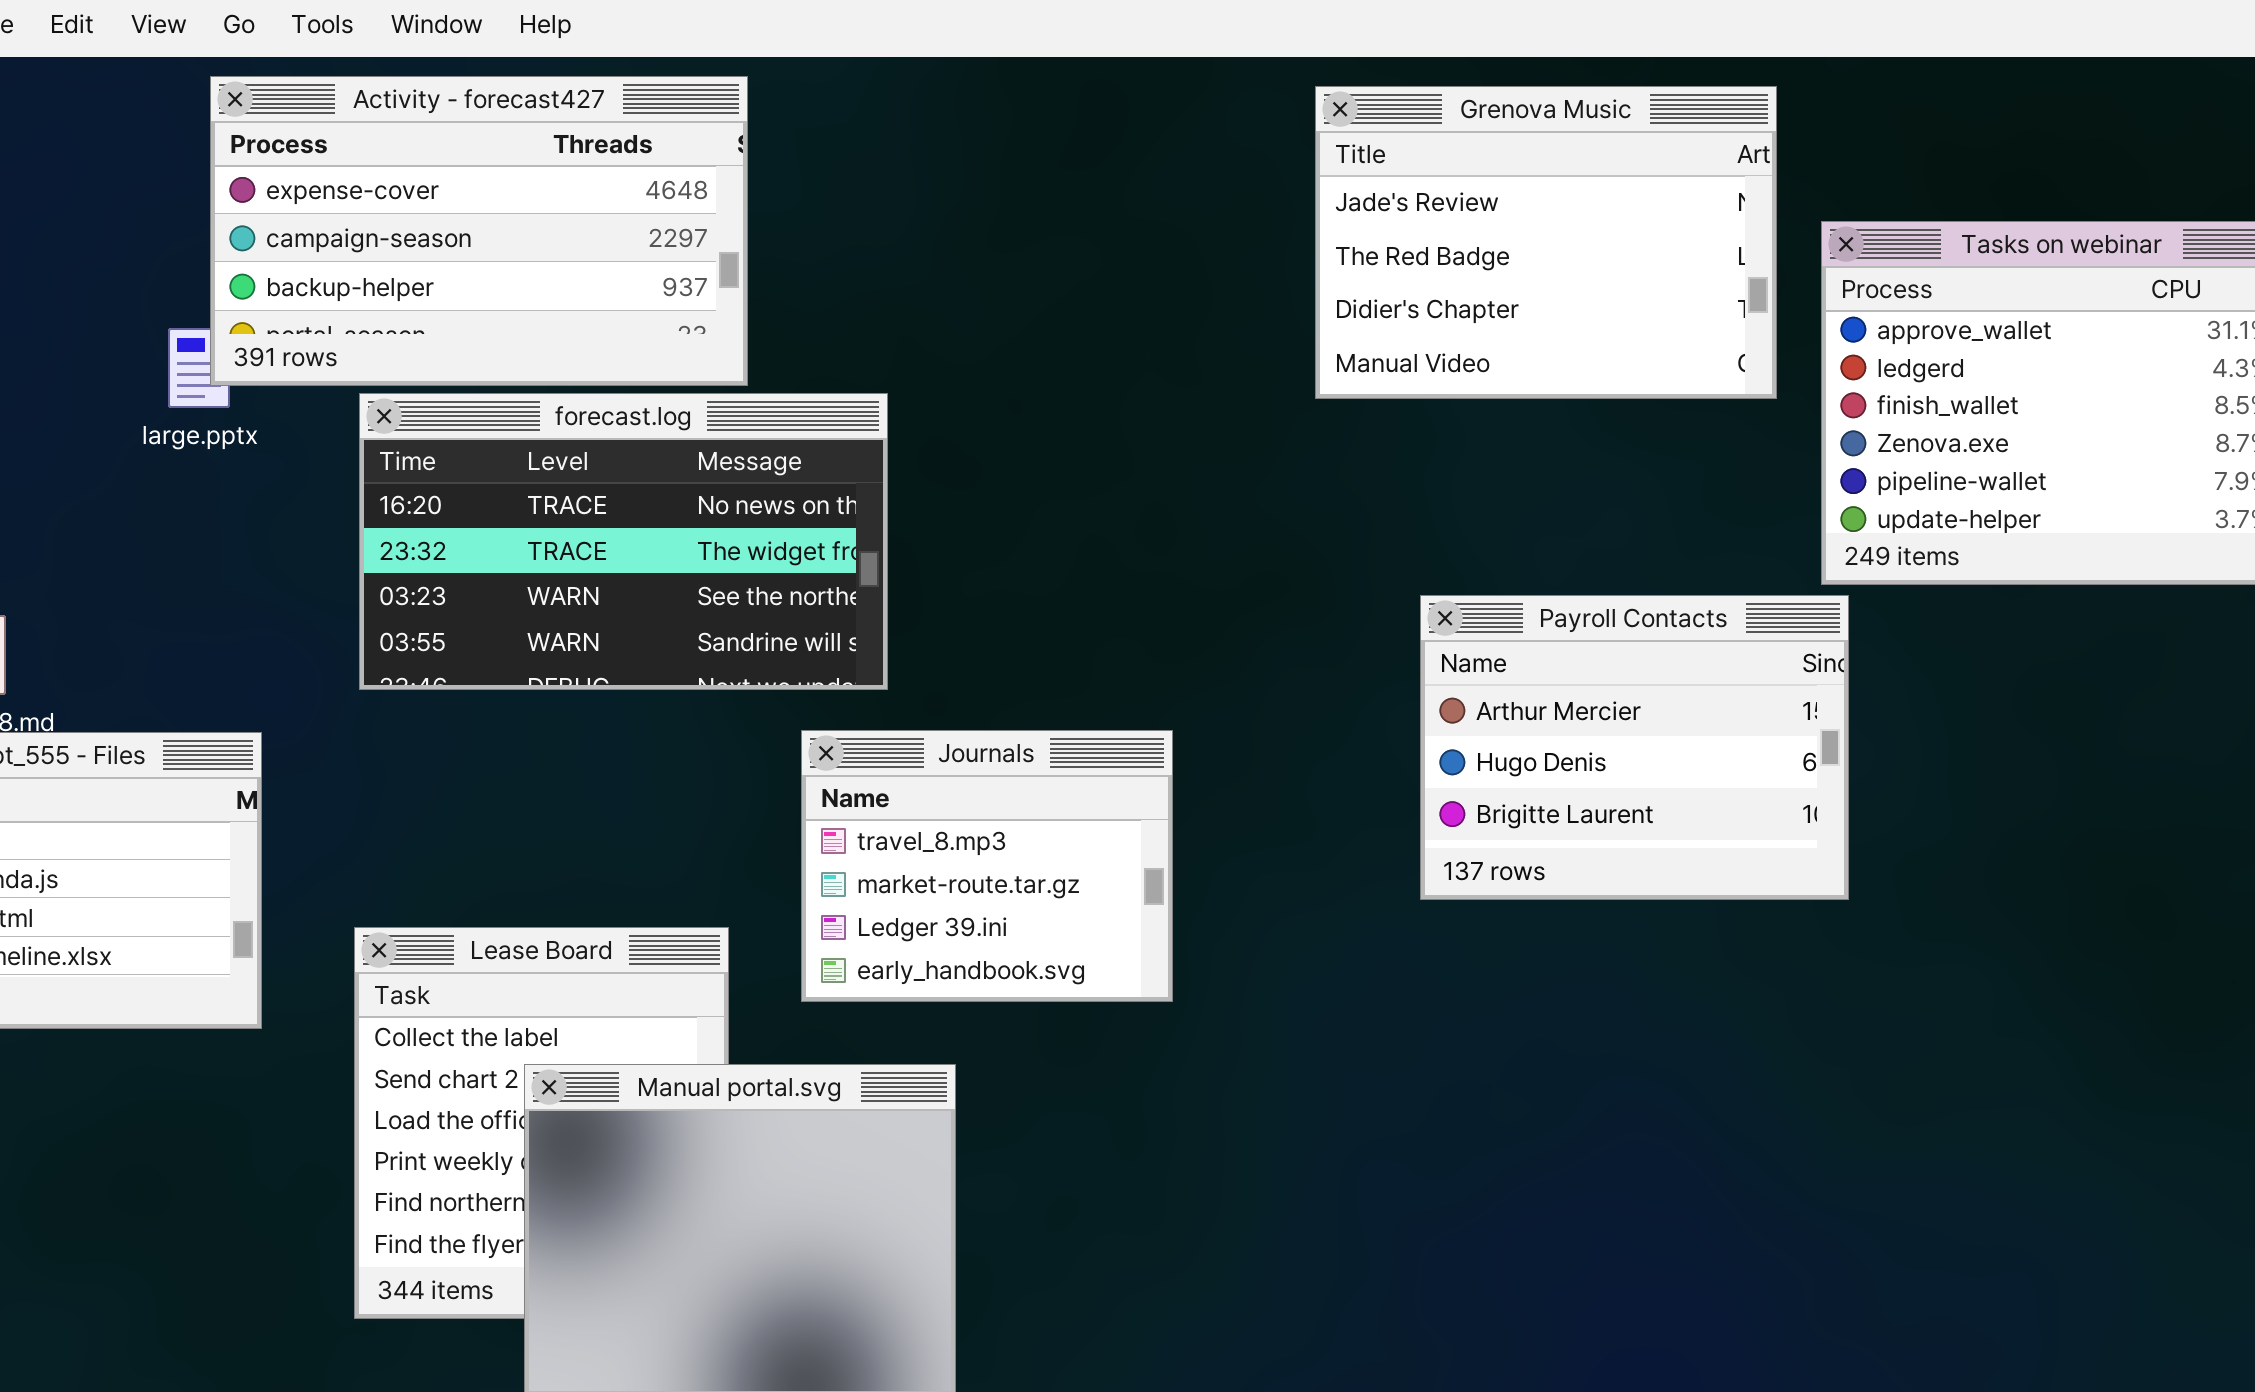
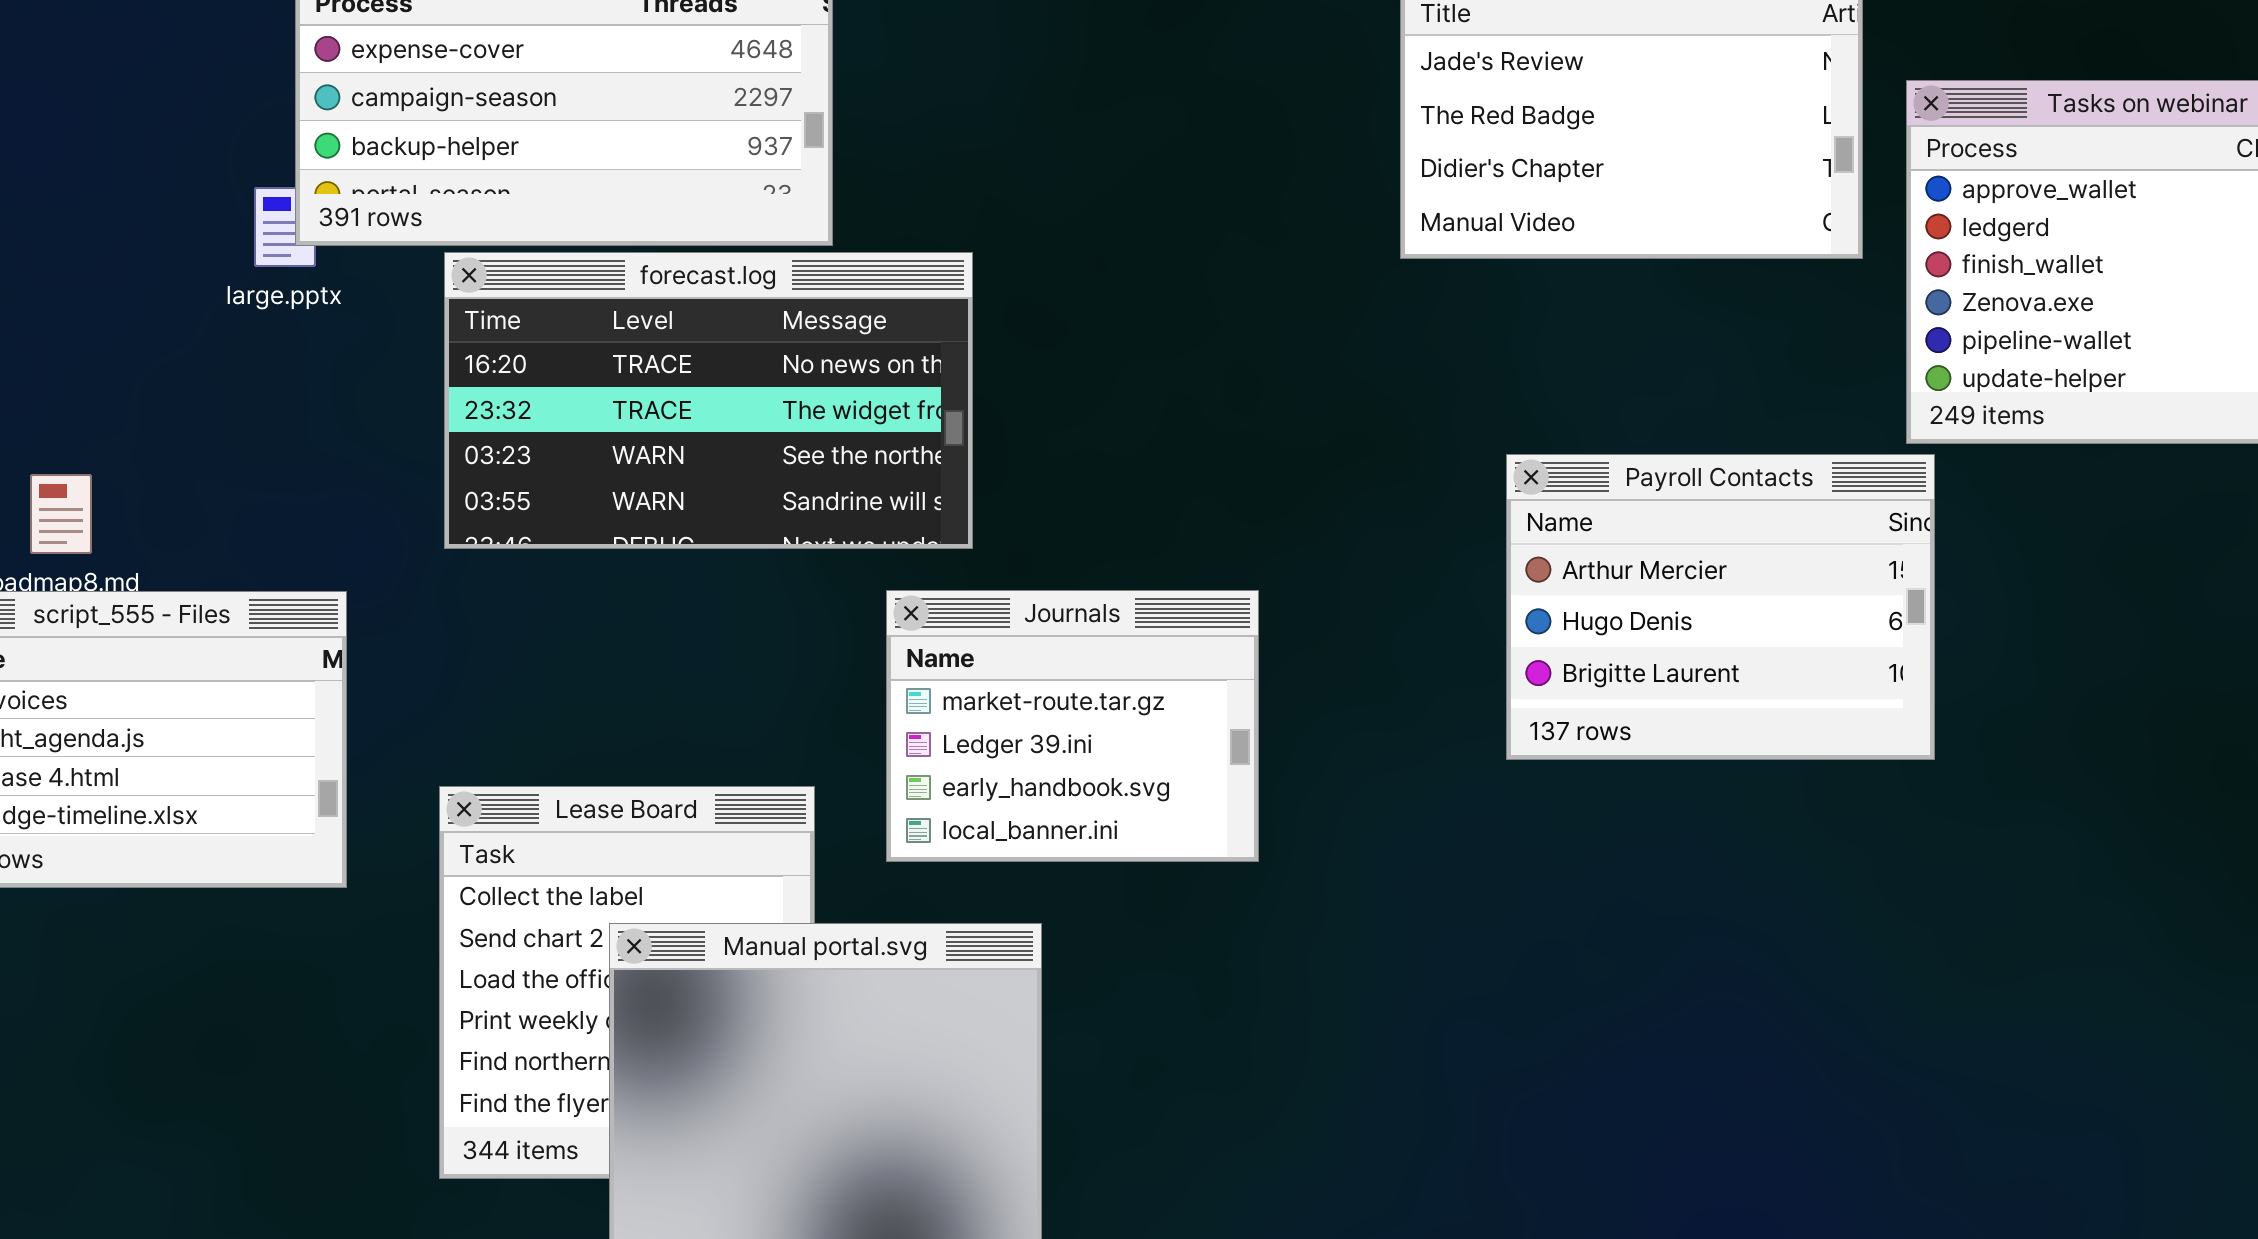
Journals: [801,730,1173,1002] -> [886,590,1259,862], scrolled down 1 row

